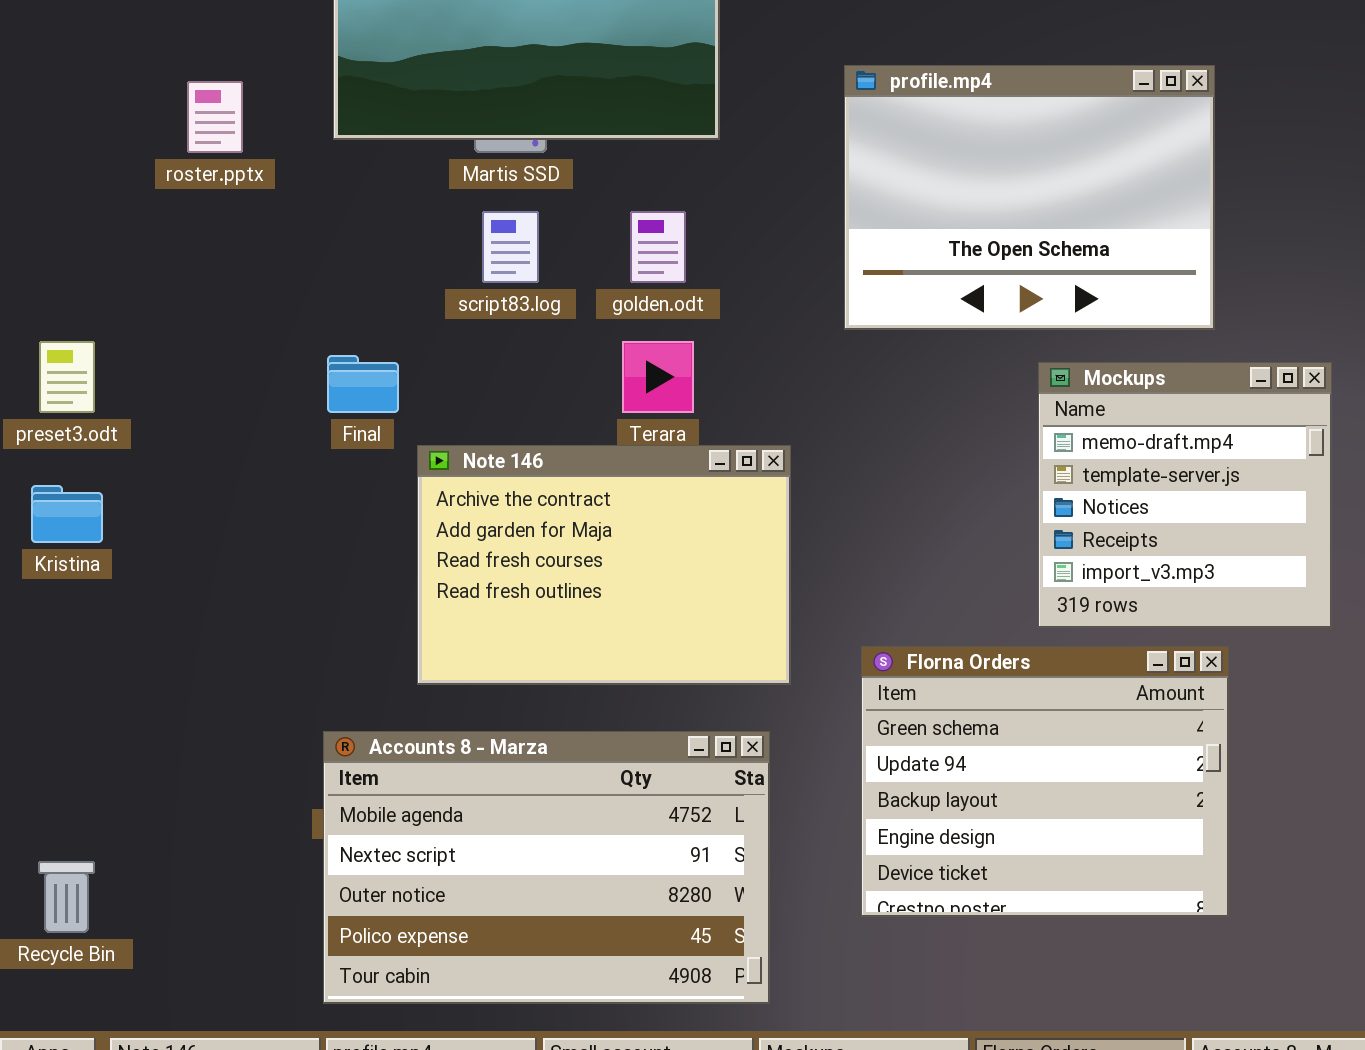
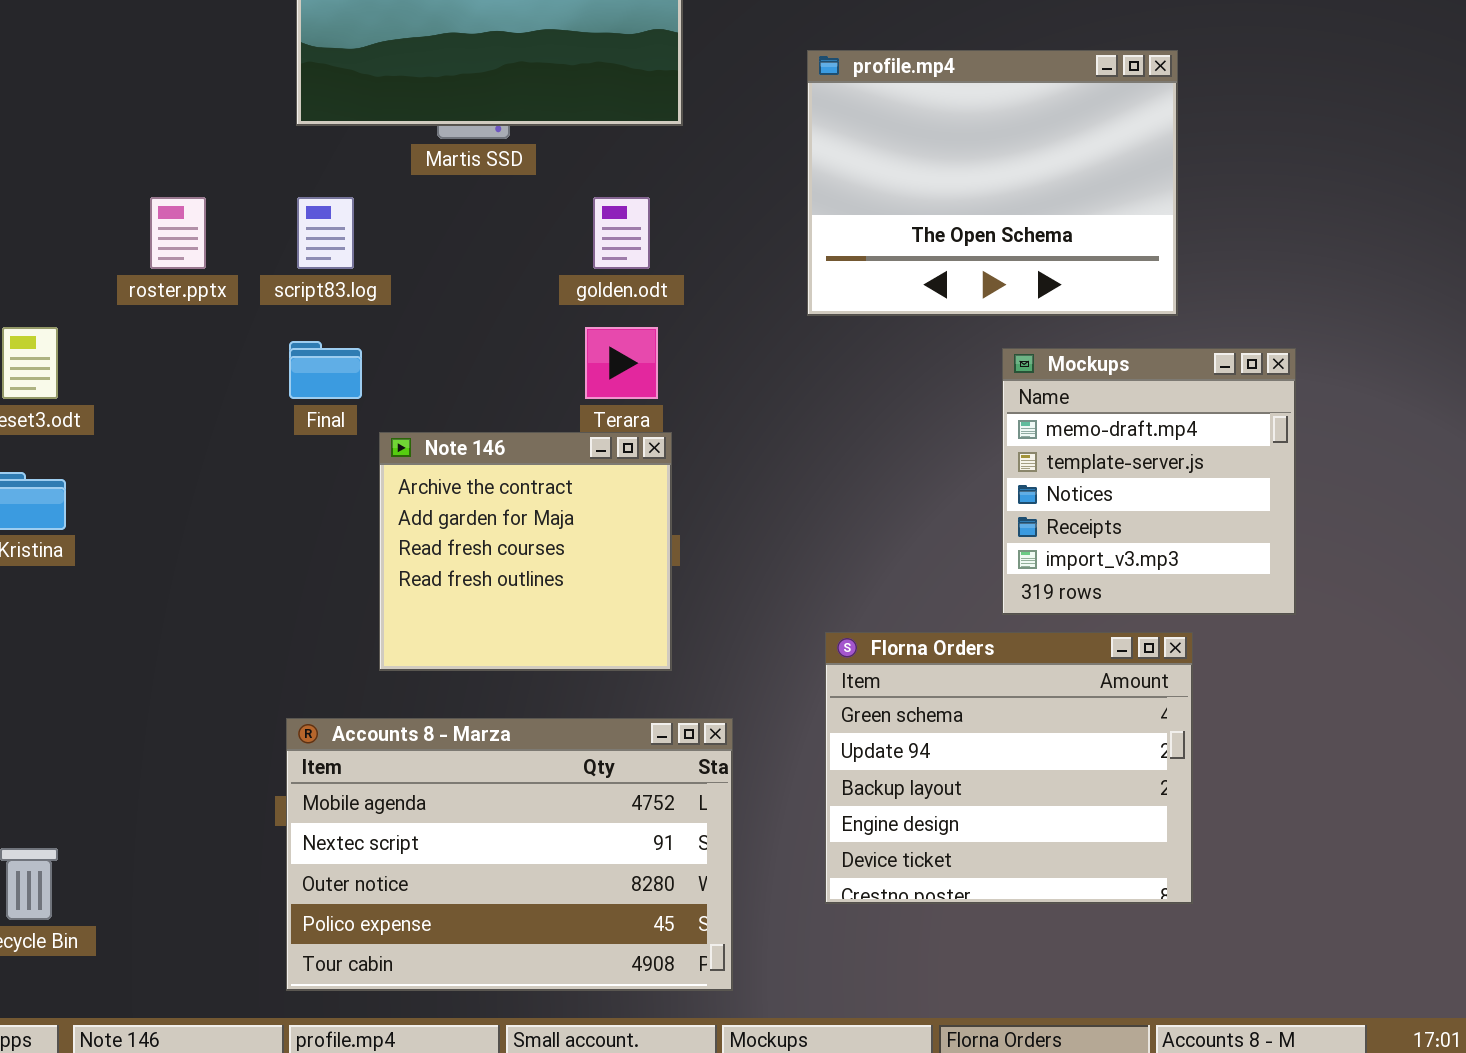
roster.pptx: [187,81,243,153] -> [150,197,206,269], moved
script83.log: [482,211,539,283] -> [297,197,354,269], moved
Note 146: [417,445,791,685] -> [379,432,672,671], resized

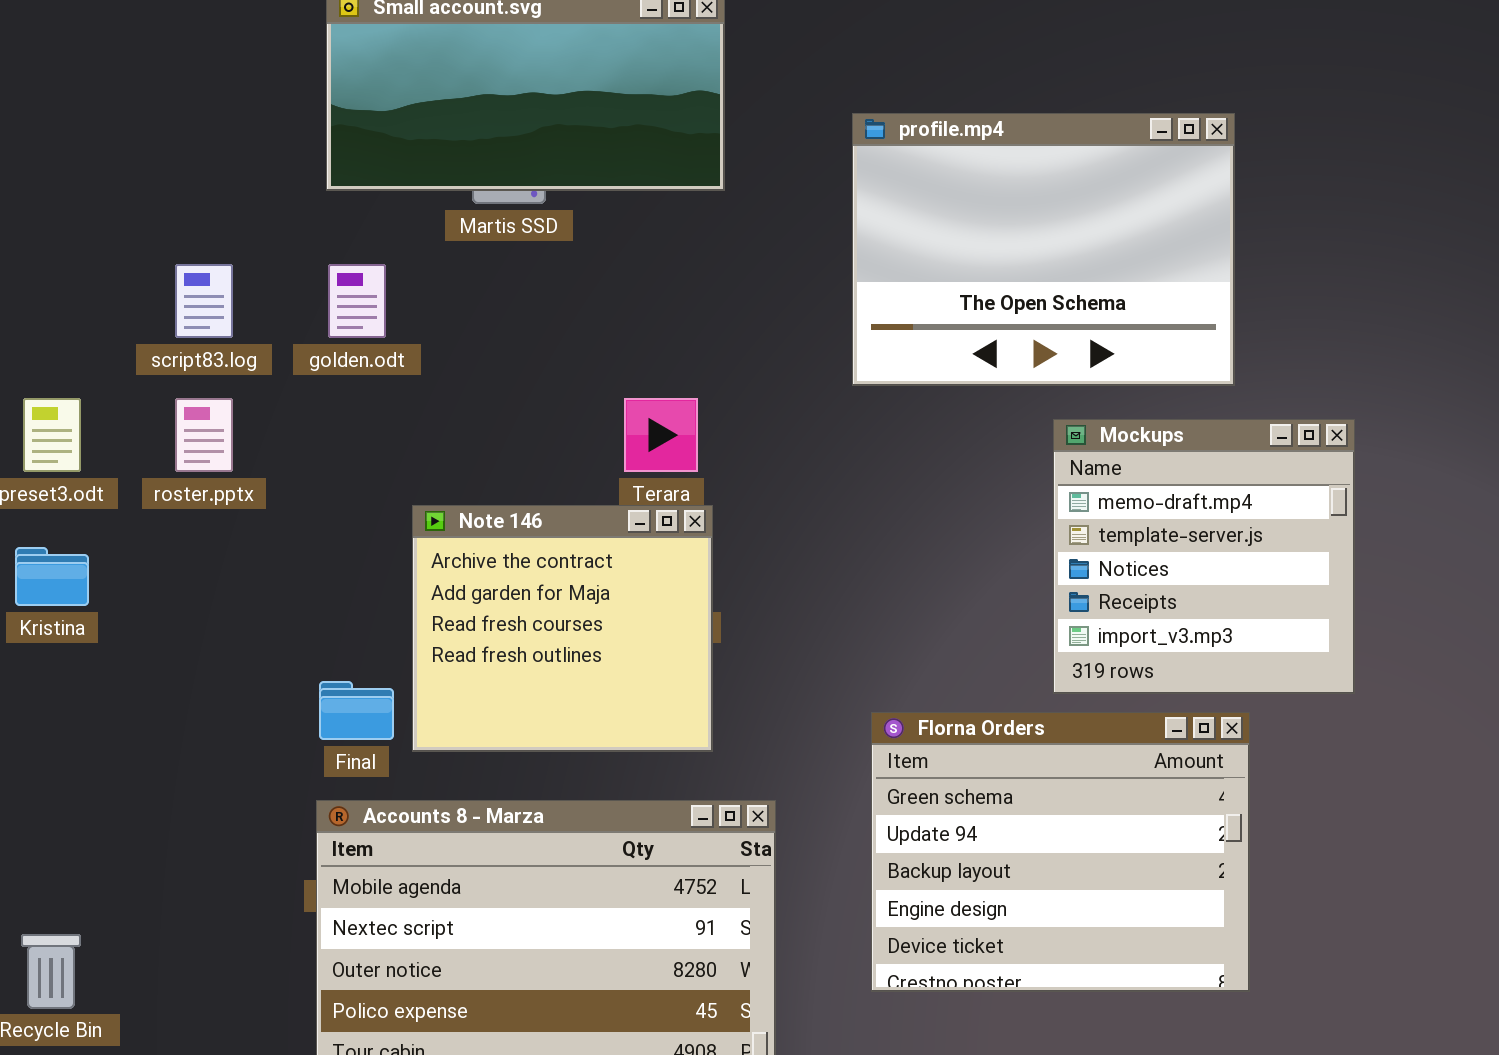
roster.pptx: [150,197,206,269] -> [175,398,233,472], moved
script83.log: [297,197,354,269] -> [175,264,233,338], moved
golden.odt: [593,197,650,269] -> [328,264,386,338], moved
Final: [289,341,362,399] -> [319,681,394,740], moved

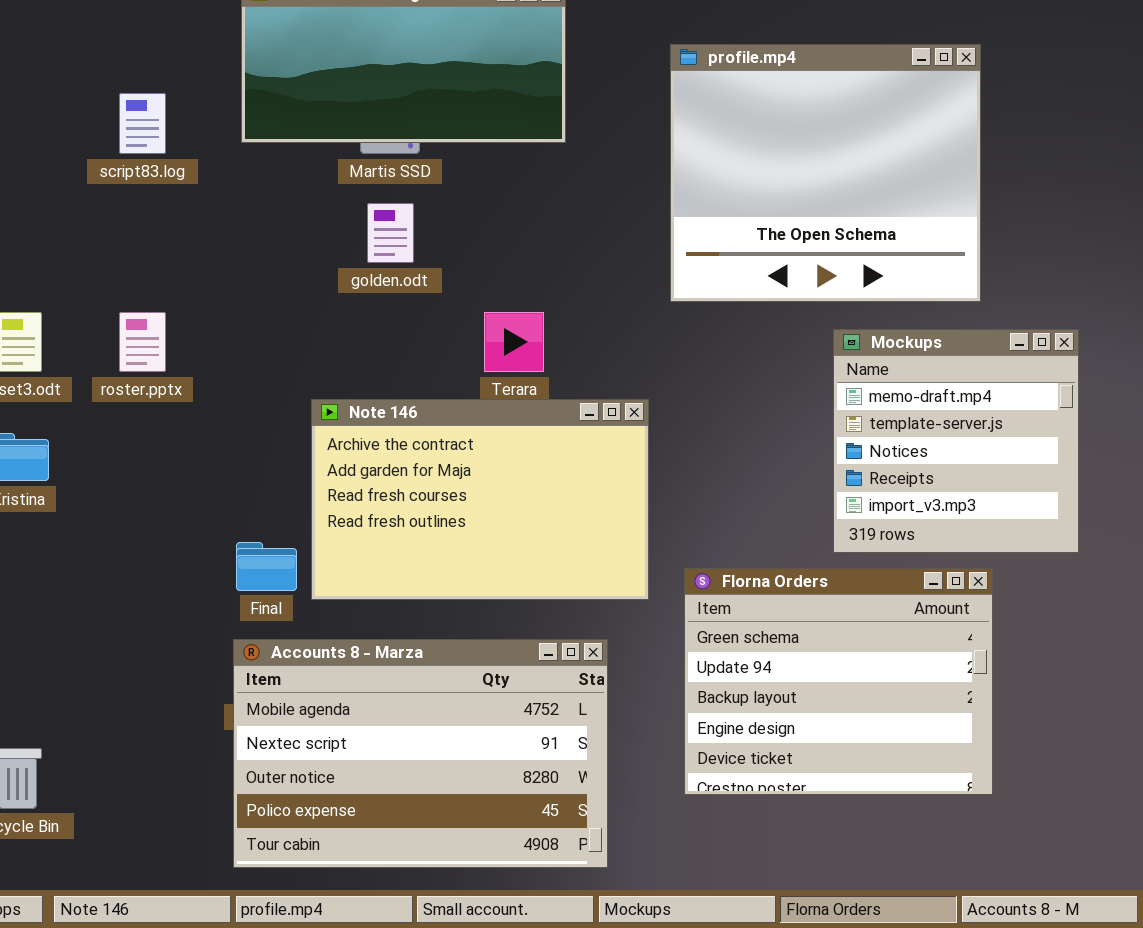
profile.mp4: [852,113,1235,386] -> [670,44,981,302], resized
script83.log: [175,264,233,338] -> [119,93,166,154], moved
golden.odt: [328,264,386,338] -> [367,203,414,263], moved
Note 146: [412,505,713,752] -> [311,399,649,600], resized

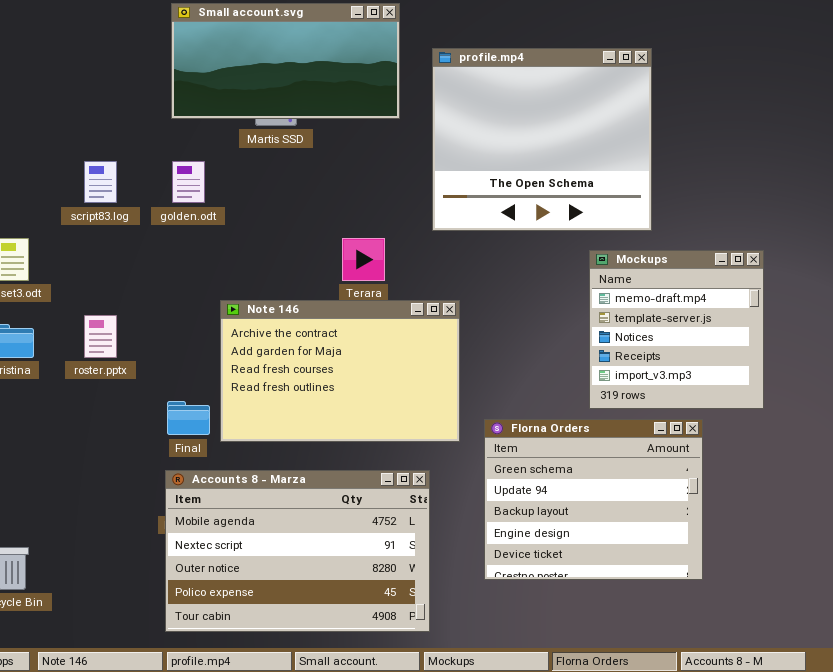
profile.mp4: [670,44,981,302] -> [432,48,652,231], moved
script83.log: [119,93,166,154] -> [84,161,117,203], moved
golden.odt: [367,203,414,263] -> [172,161,205,203], moved
roster.pptx: [119,312,166,372] -> [84,315,117,358], moved

